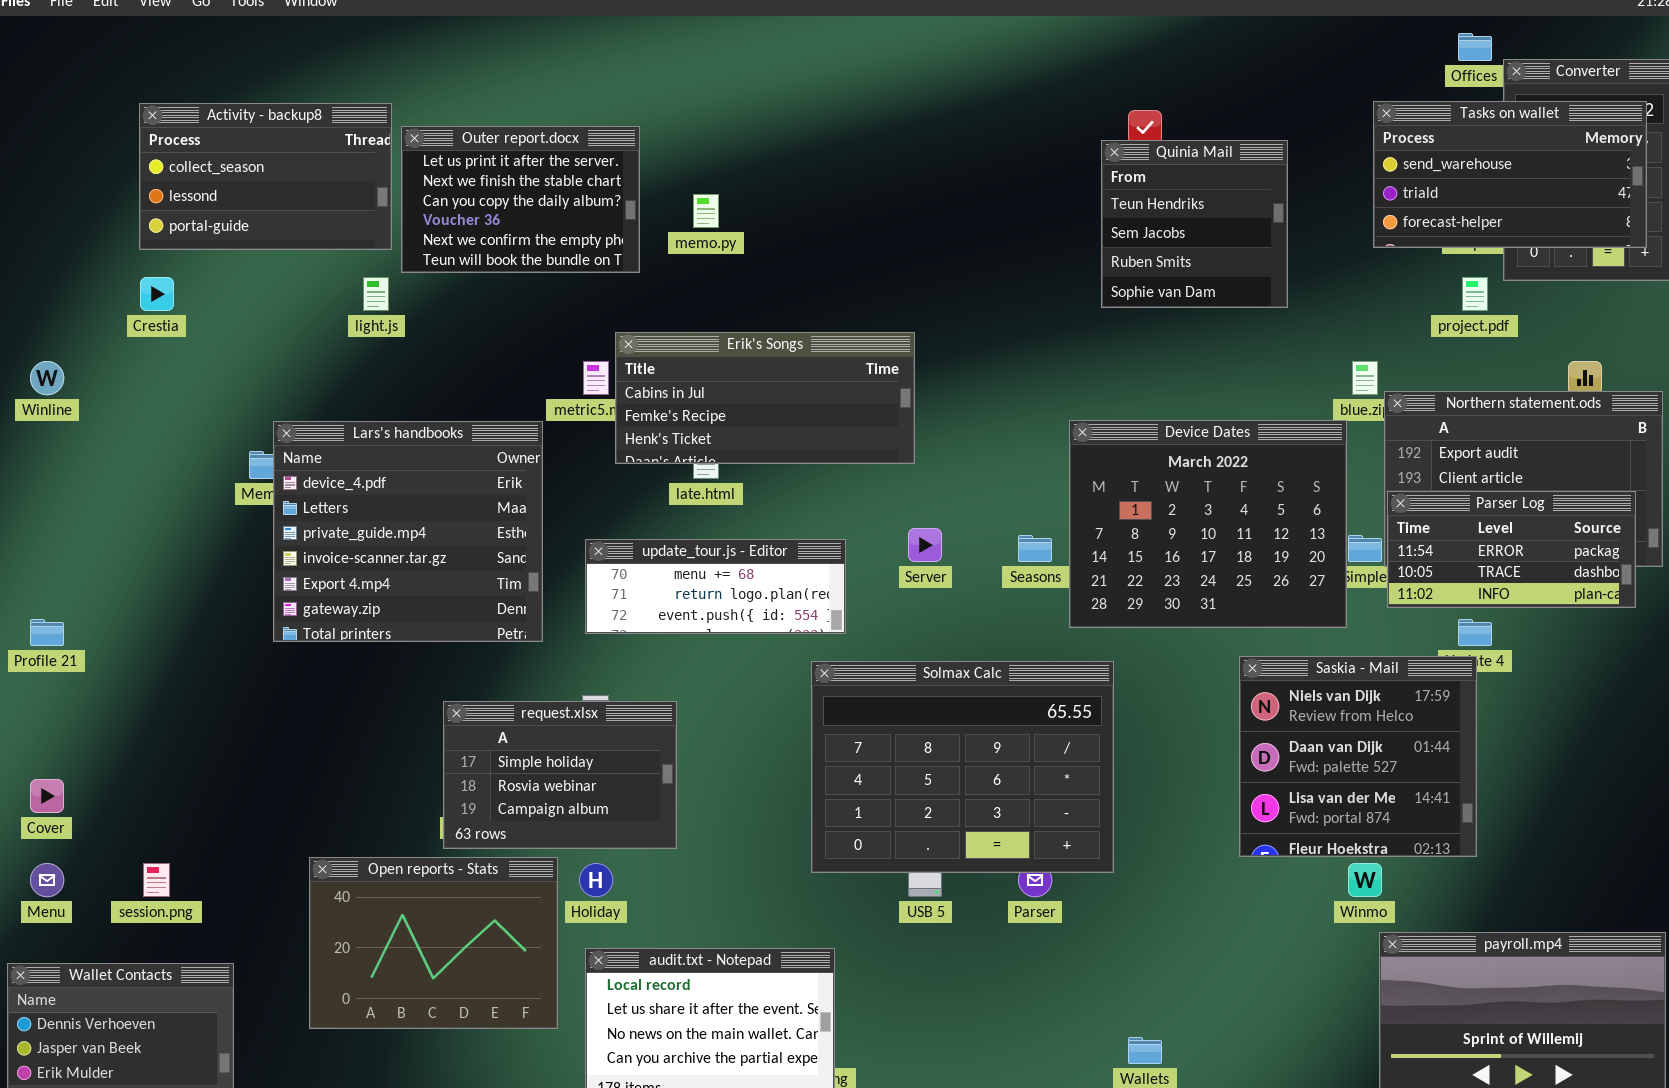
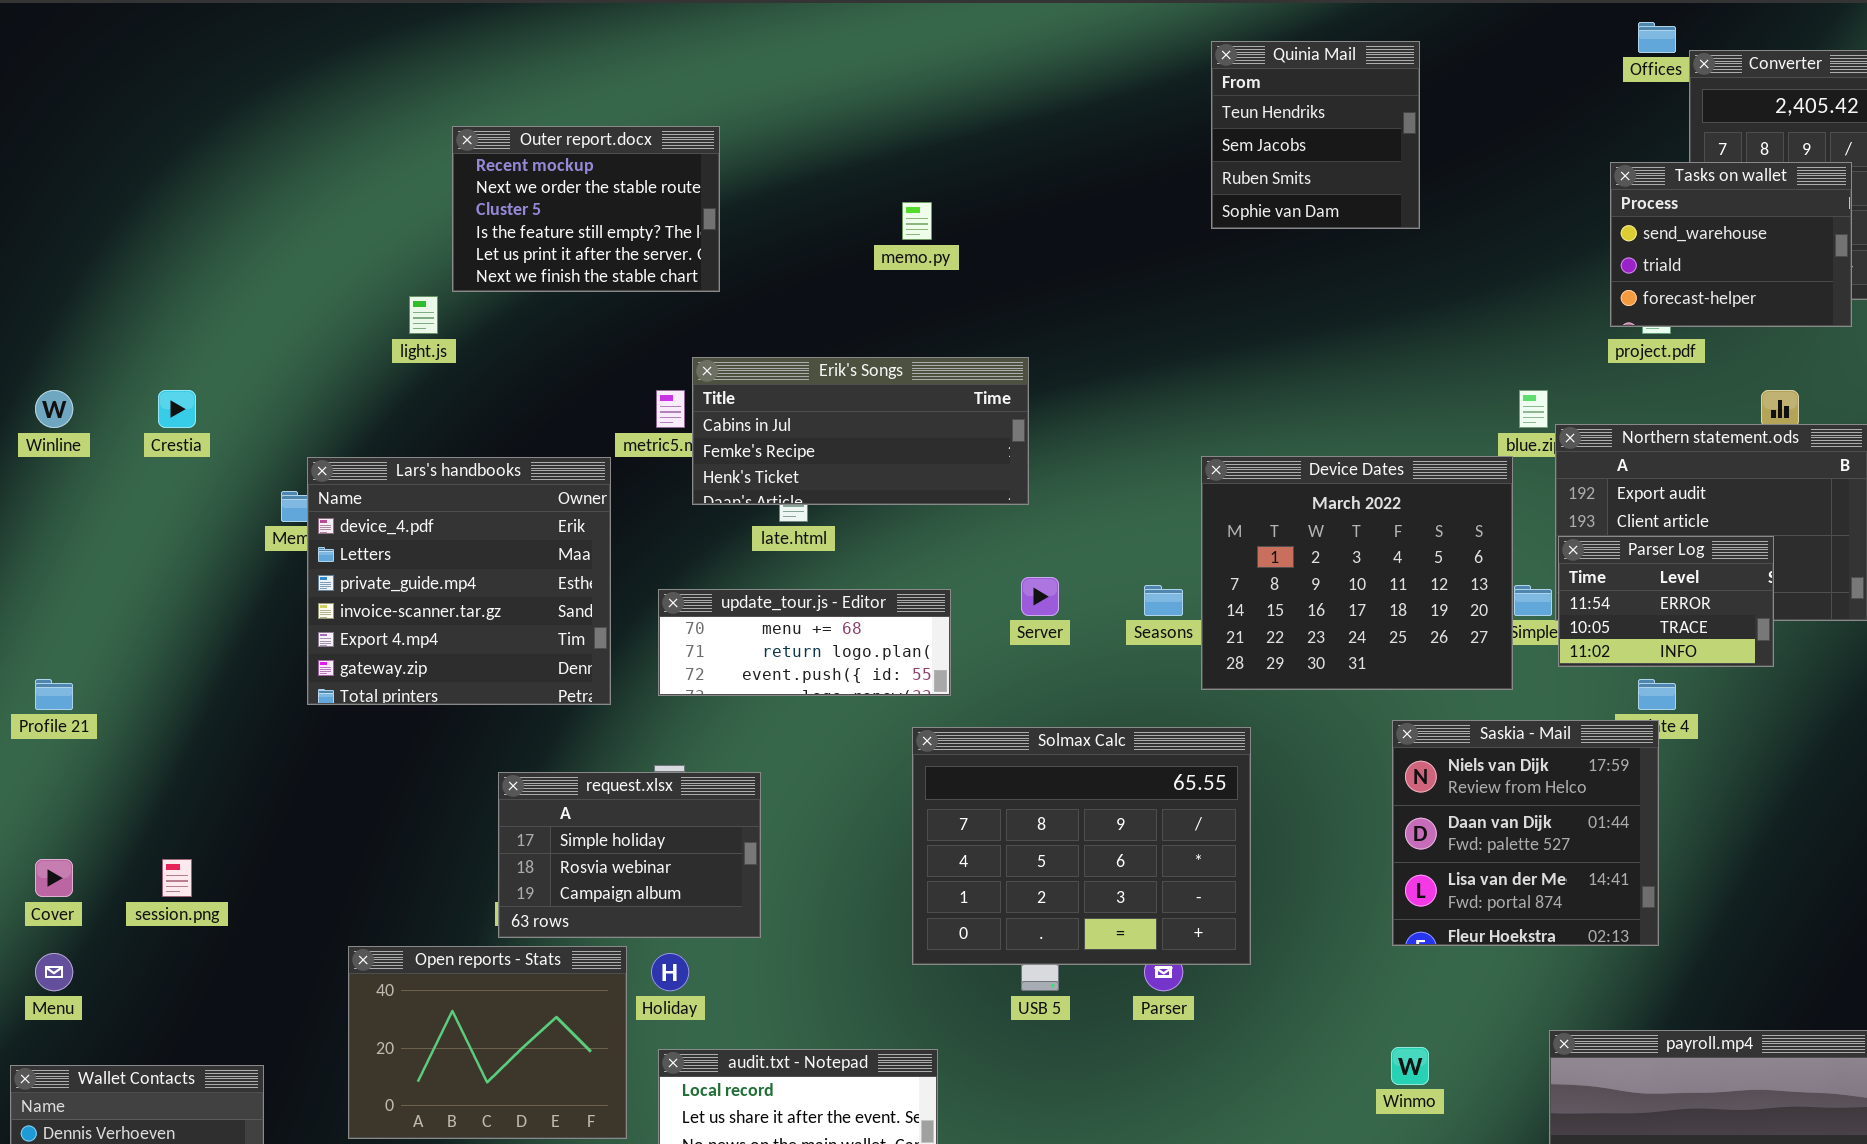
Tasks on wallet: [1373,101,1647,248] -> [1610,162,1852,327], moved, resized
Activity - backup8: [139,103,392,250] -> none, closed
Outer report.docx: [401,126,640,273] -> [452,126,720,292], scrolled up 4 rows
Quinia Mail: [1101,140,1288,308] -> [1211,41,1420,229], moved
memo.py: [693,194,719,228] -> [902,202,932,240], moved
Crestia: [140,277,174,311] -> [158,390,196,428], moved
Parser Log: [1387,491,1636,608] -> [1558,536,1774,667], resized
session.png: [143,863,170,897] -> [162,859,192,897], moved
Winmo: [1348,863,1382,897] -> [1391,1047,1429,1085], moved

